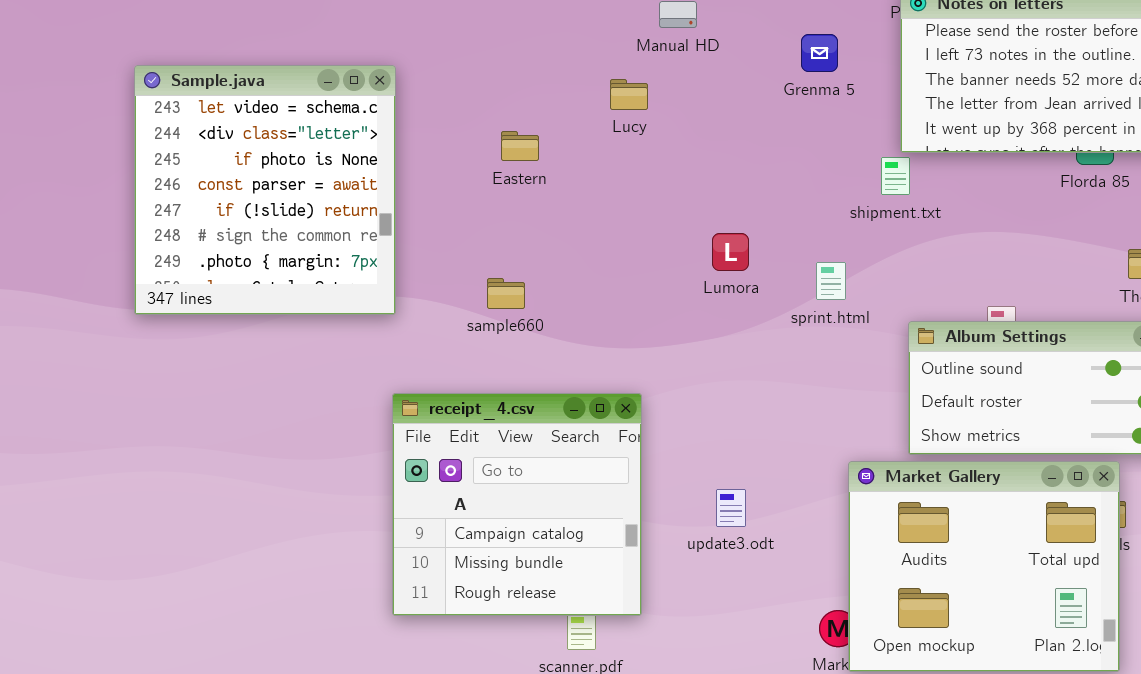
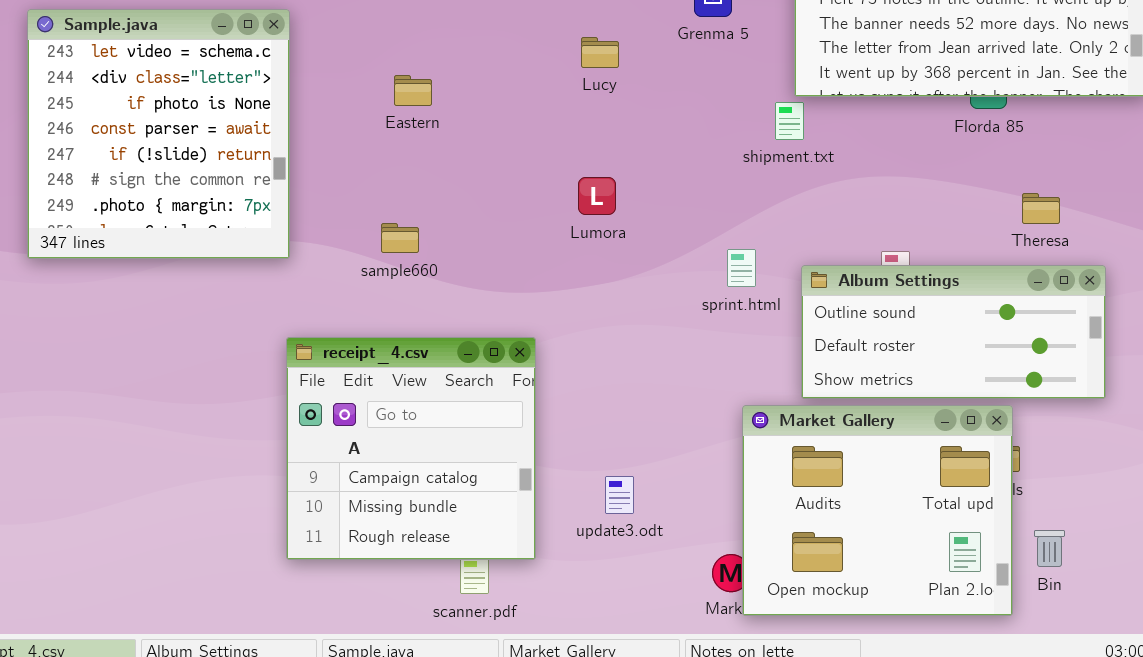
Lucy: [610,79,648,110] -> [581,37,619,68], moved
Lumora: [712,233,749,271] -> [578,177,616,215], moved
sprint.html: [816,262,846,300] -> [727,249,756,287], moved
update3.odt: [716,489,746,527] -> [605,476,634,514], moved

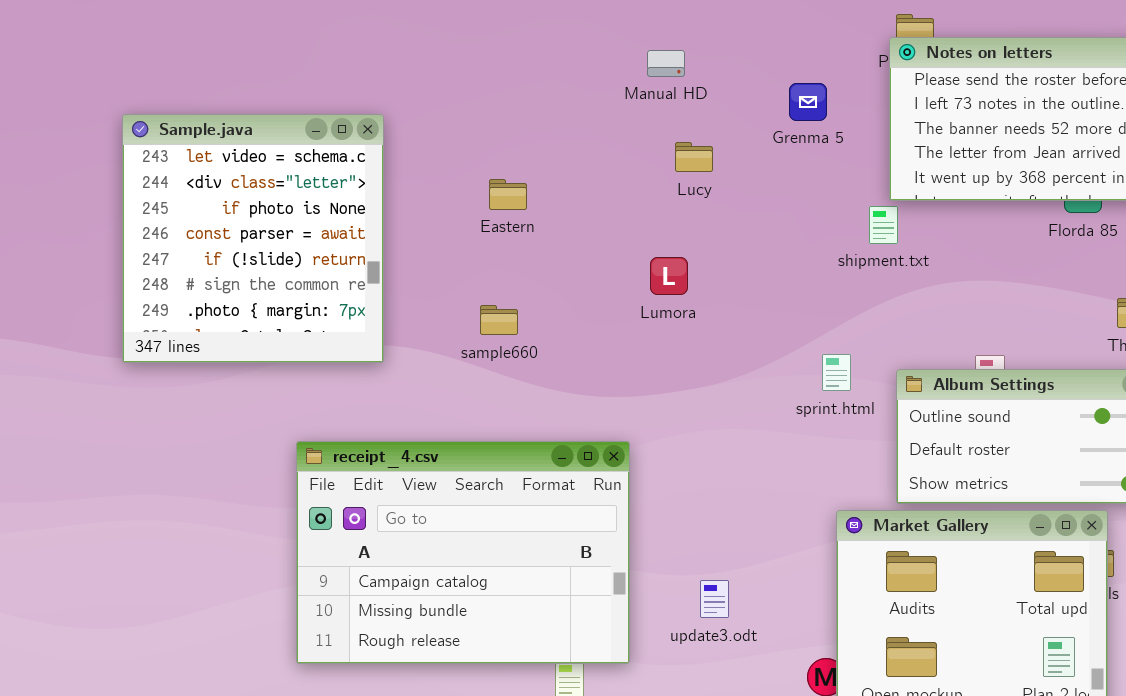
Lumora: [578,177,616,215] -> [650,257,688,295], moved
sample660: [381,223,419,253] -> [480,305,518,335], moved
receipt_4.csv: [286,337,536,560] -> [296,441,630,664], resized

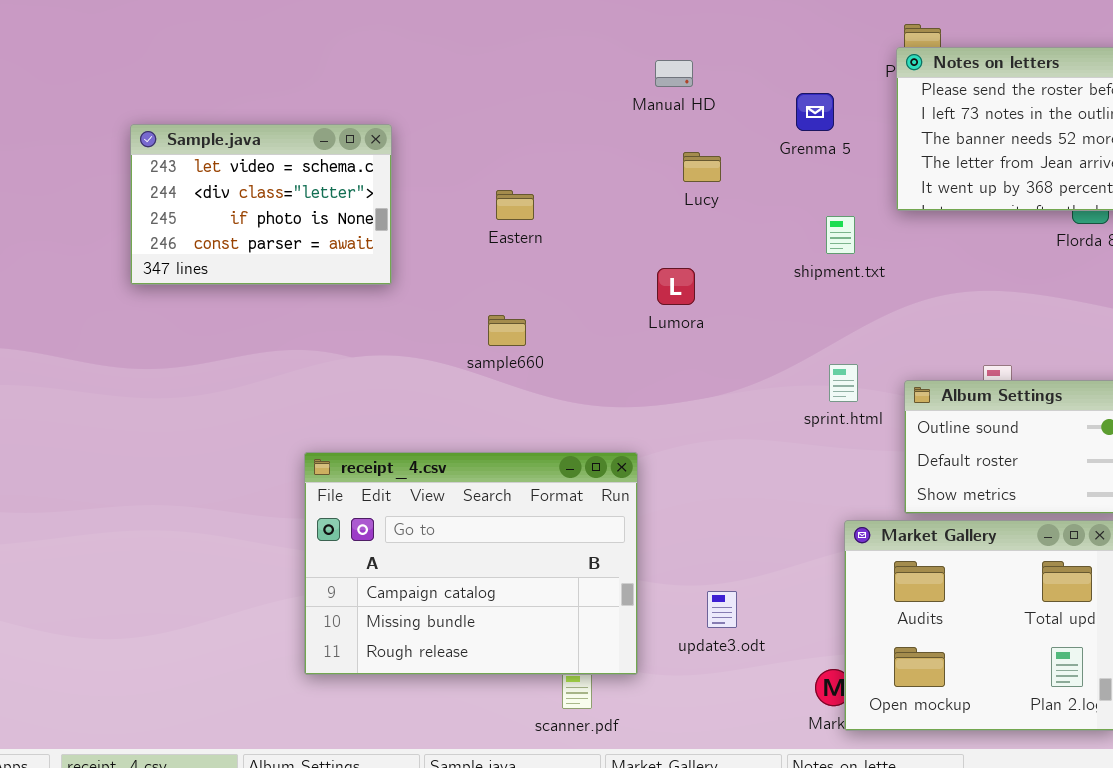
Sample.java: [122,114,384,363] -> [130,124,392,285], resized
shipment.txt: [869,206,898,244] -> [826,216,855,254], moved

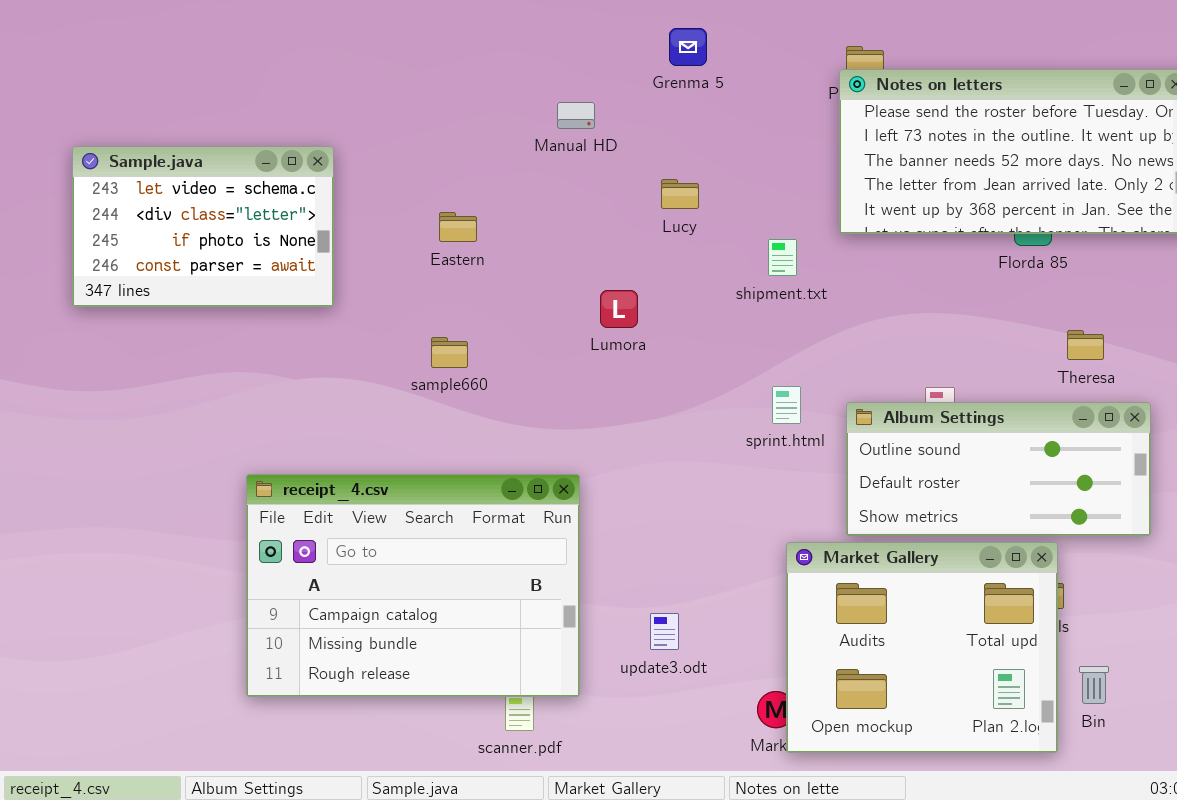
Manual HD: [655,60,693,87] -> [557,102,595,129], moved
Grenma 5: [796,93,834,131] -> [669,28,707,66], moved
Lucy: [683,152,721,182] -> [661,179,699,209], moved

